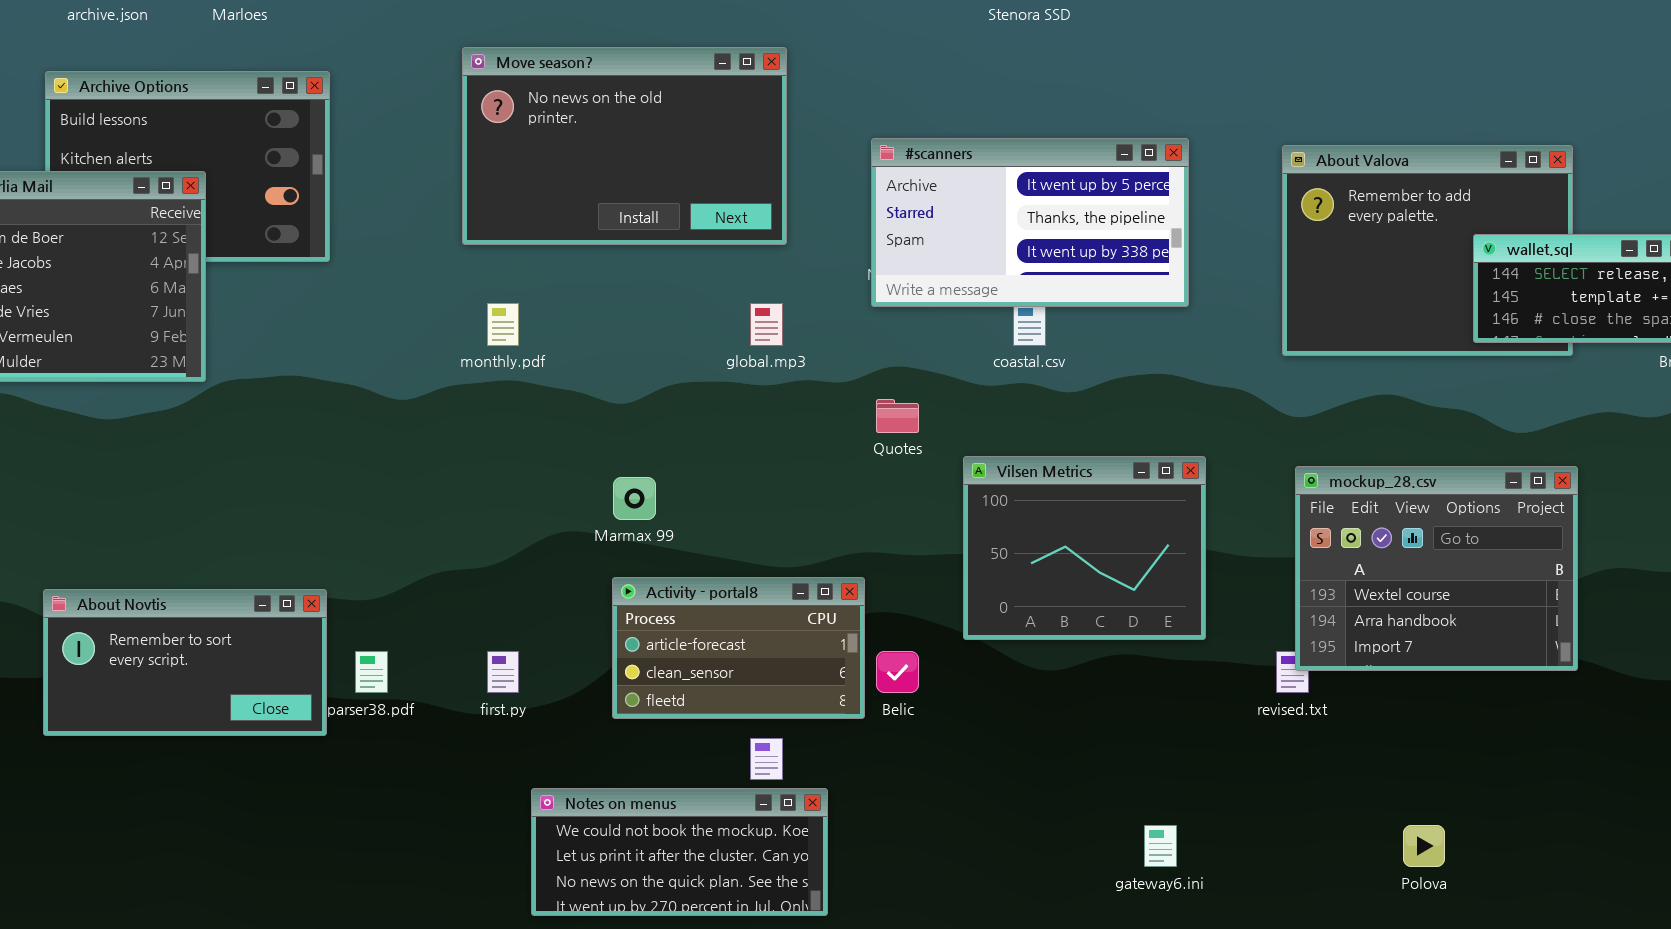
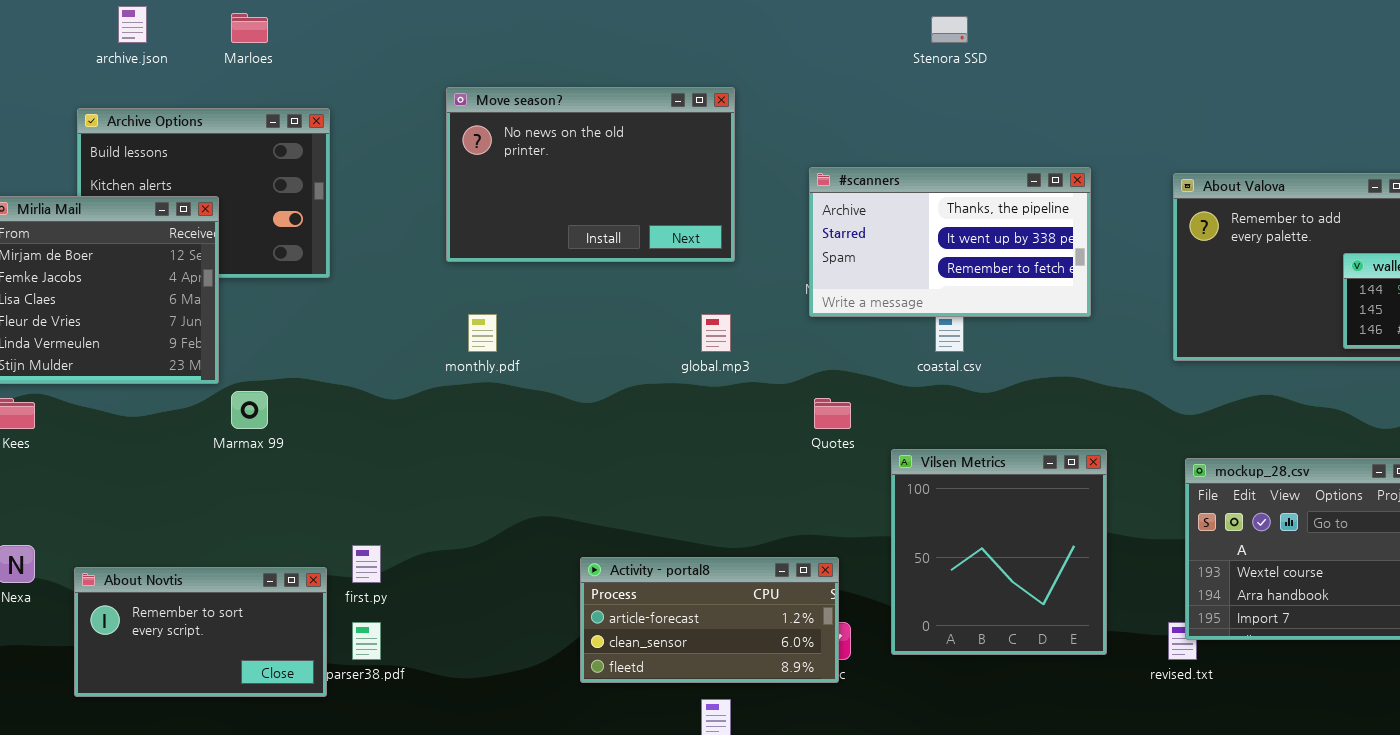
#scanners: [871,138,1189,307] -> [809,167,1091,317], scrolled down 1 row
Vilsen Metrics: [963,456,1206,640] -> [891,449,1107,655], resized
Marmax 99: [613,477,656,520] -> [231,391,268,429], moved
Activity - portal8: [612,577,865,719] -> [580,557,839,683], resized
first.py: [487,651,519,693] -> [352,545,381,583], moved

